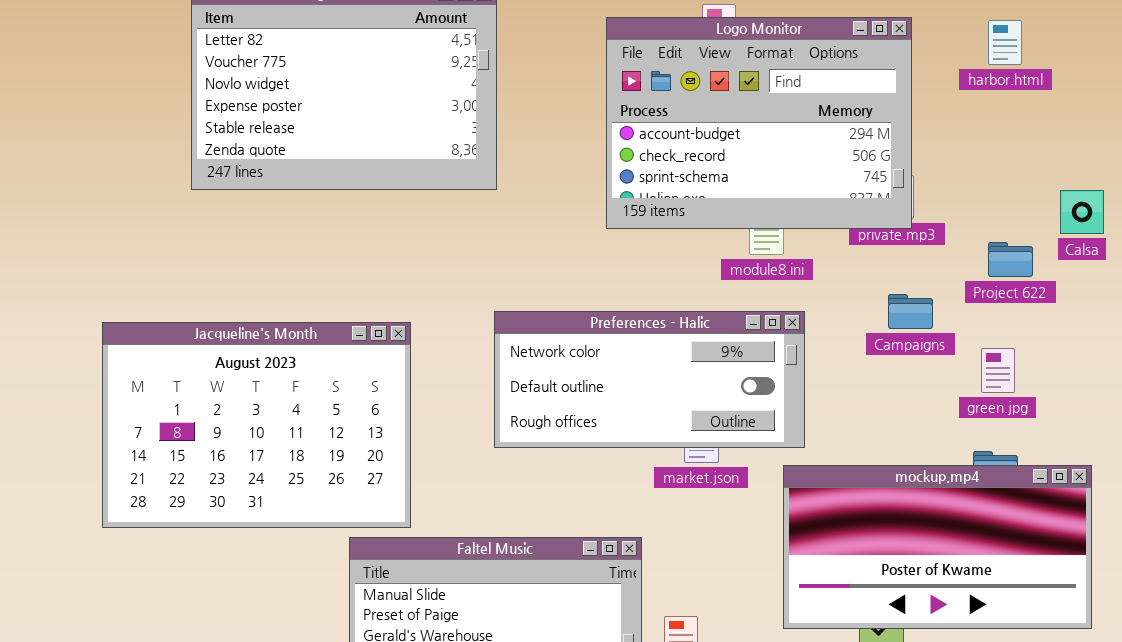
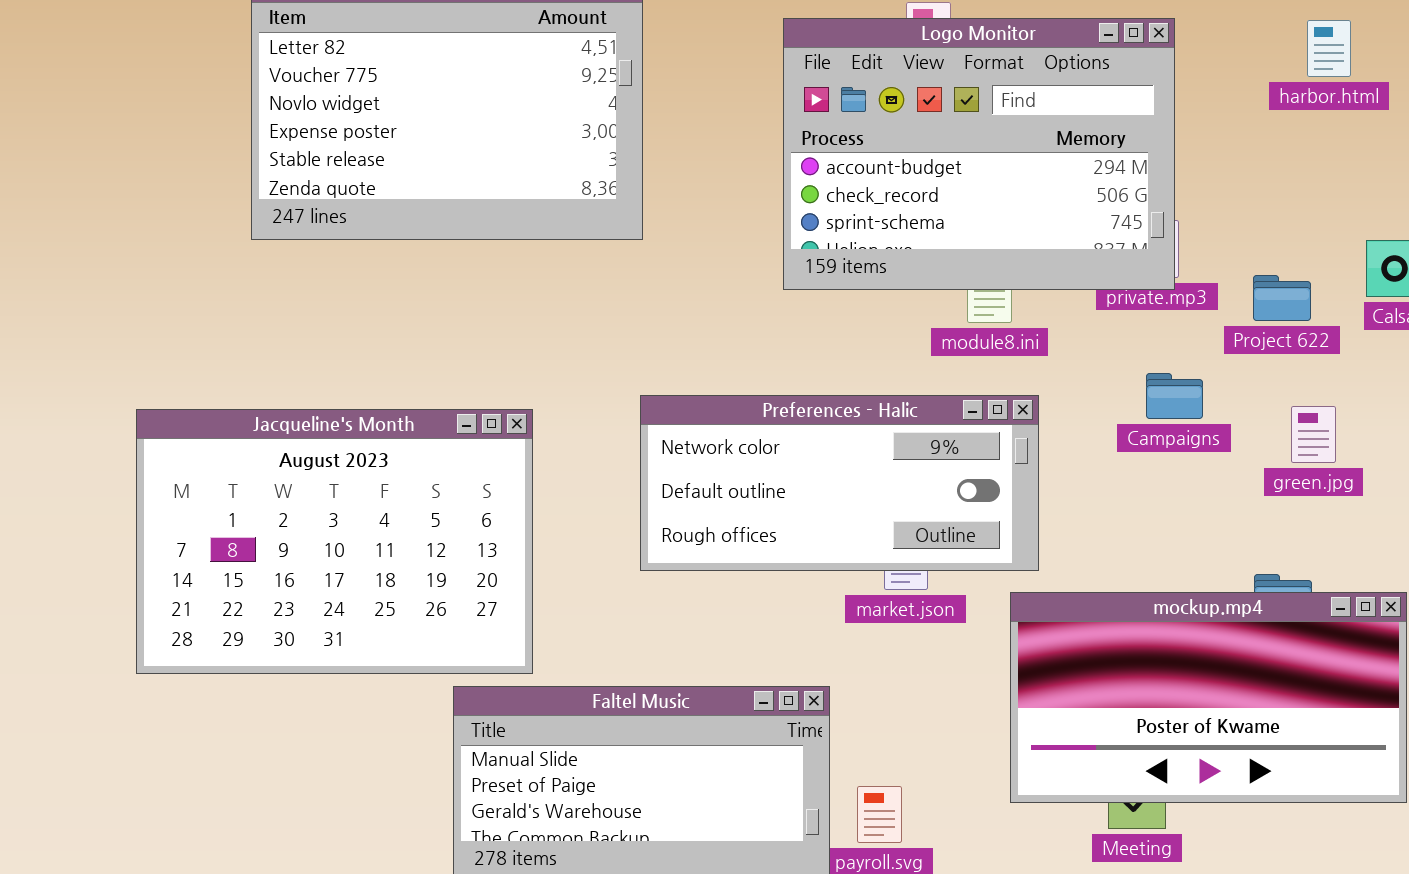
harbor.html: [988,20,1022,65] -> [1307,20,1351,77], moved
Project 622: [988,242,1033,277] -> [1253,275,1311,321], moved
green.jpg: [981,348,1015,393] -> [1291,406,1336,463], moved

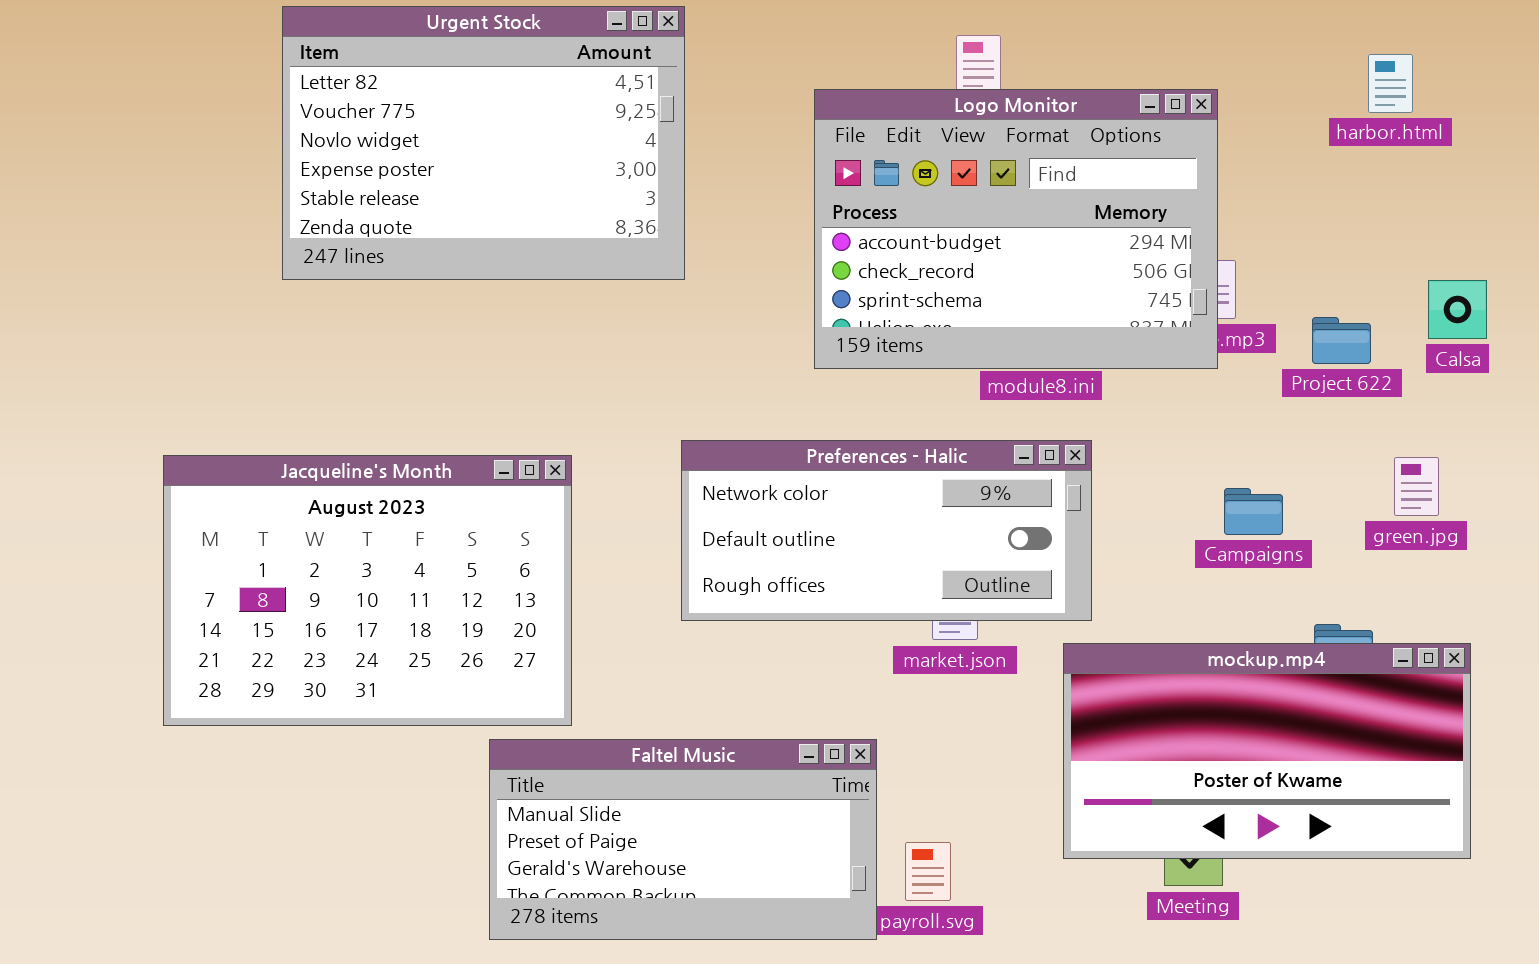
Logo Monitor: [783,18,1175,290] -> [814,89,1218,369], moved
Campaigns: [1146,373,1203,419] -> [1224,488,1283,535], moved
green.jpg: [1291,406,1336,463] -> [1394,457,1439,516], moved

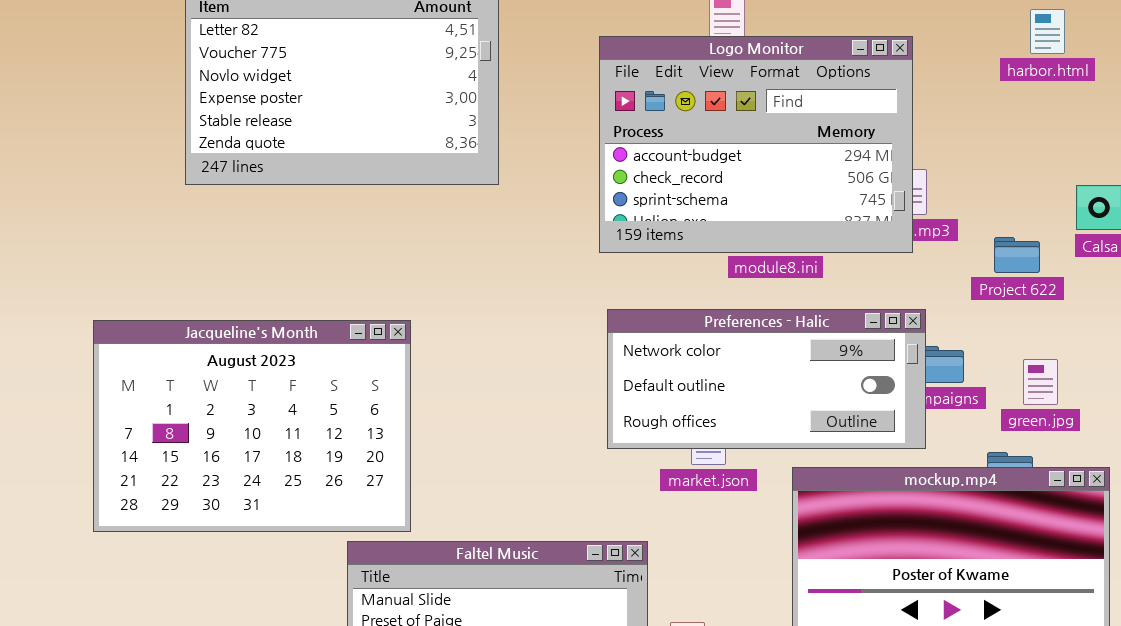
Project 622: [1312,317,1371,364] -> [994,237,1040,273], moved
Preferences - Halic: [681,440,1092,621] -> [607,309,926,449], moved
green.jpg: [1394,457,1439,516] -> [1023,359,1058,405], moved

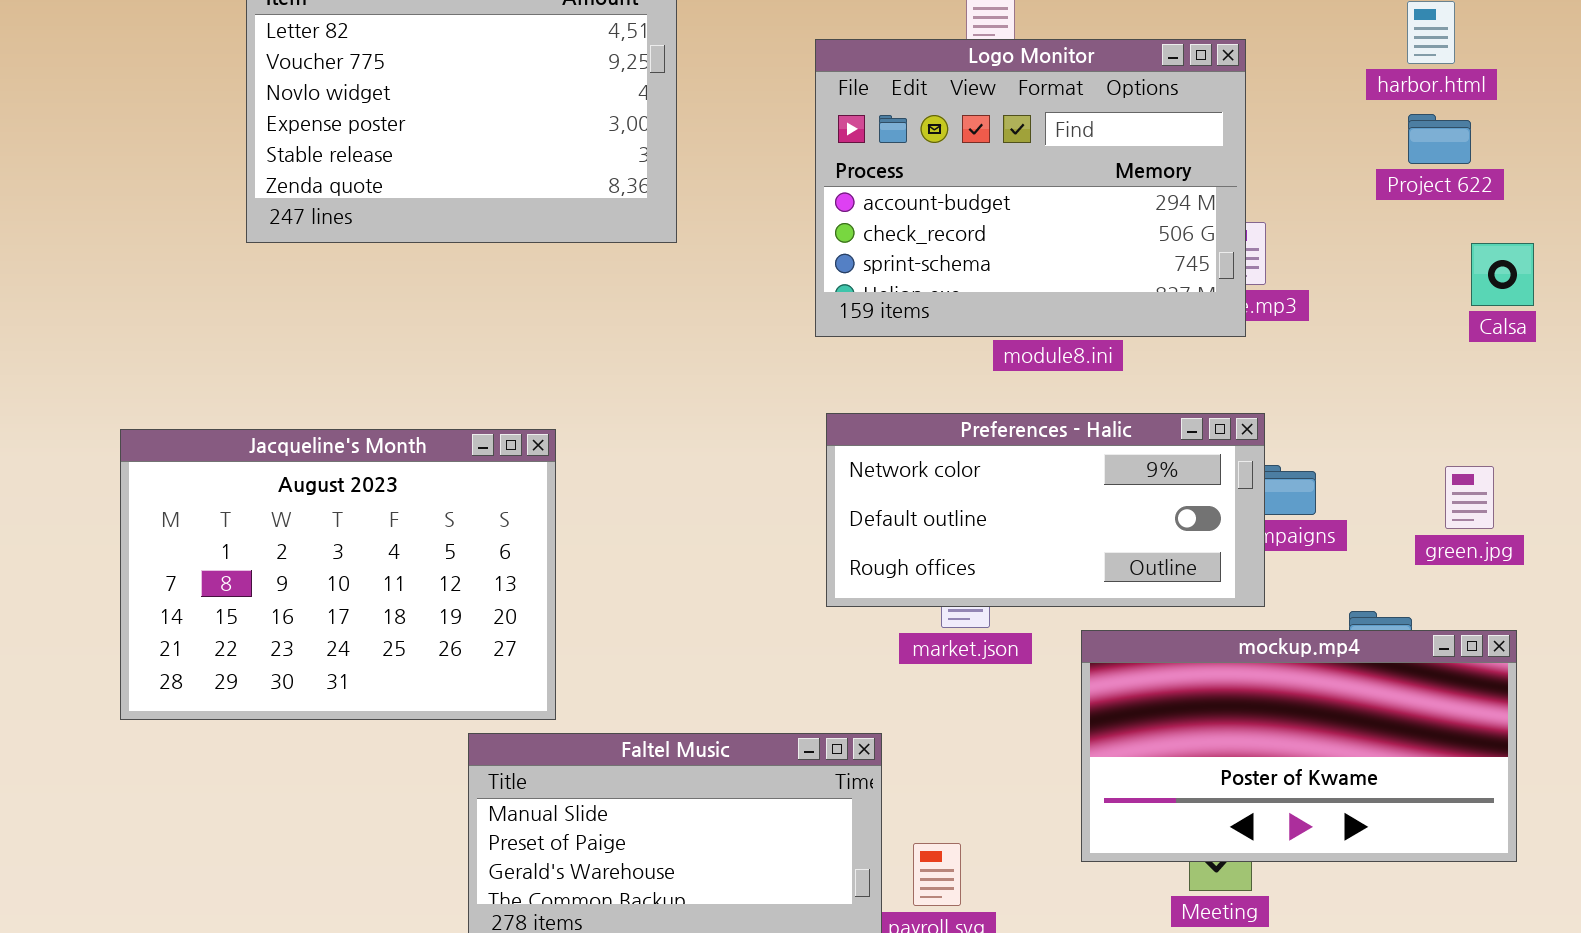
Project 622: [994,237,1040,273] -> [1408,114,1471,164], moved
green.jpg: [1023,359,1058,405] -> [1445,466,1494,529], moved

